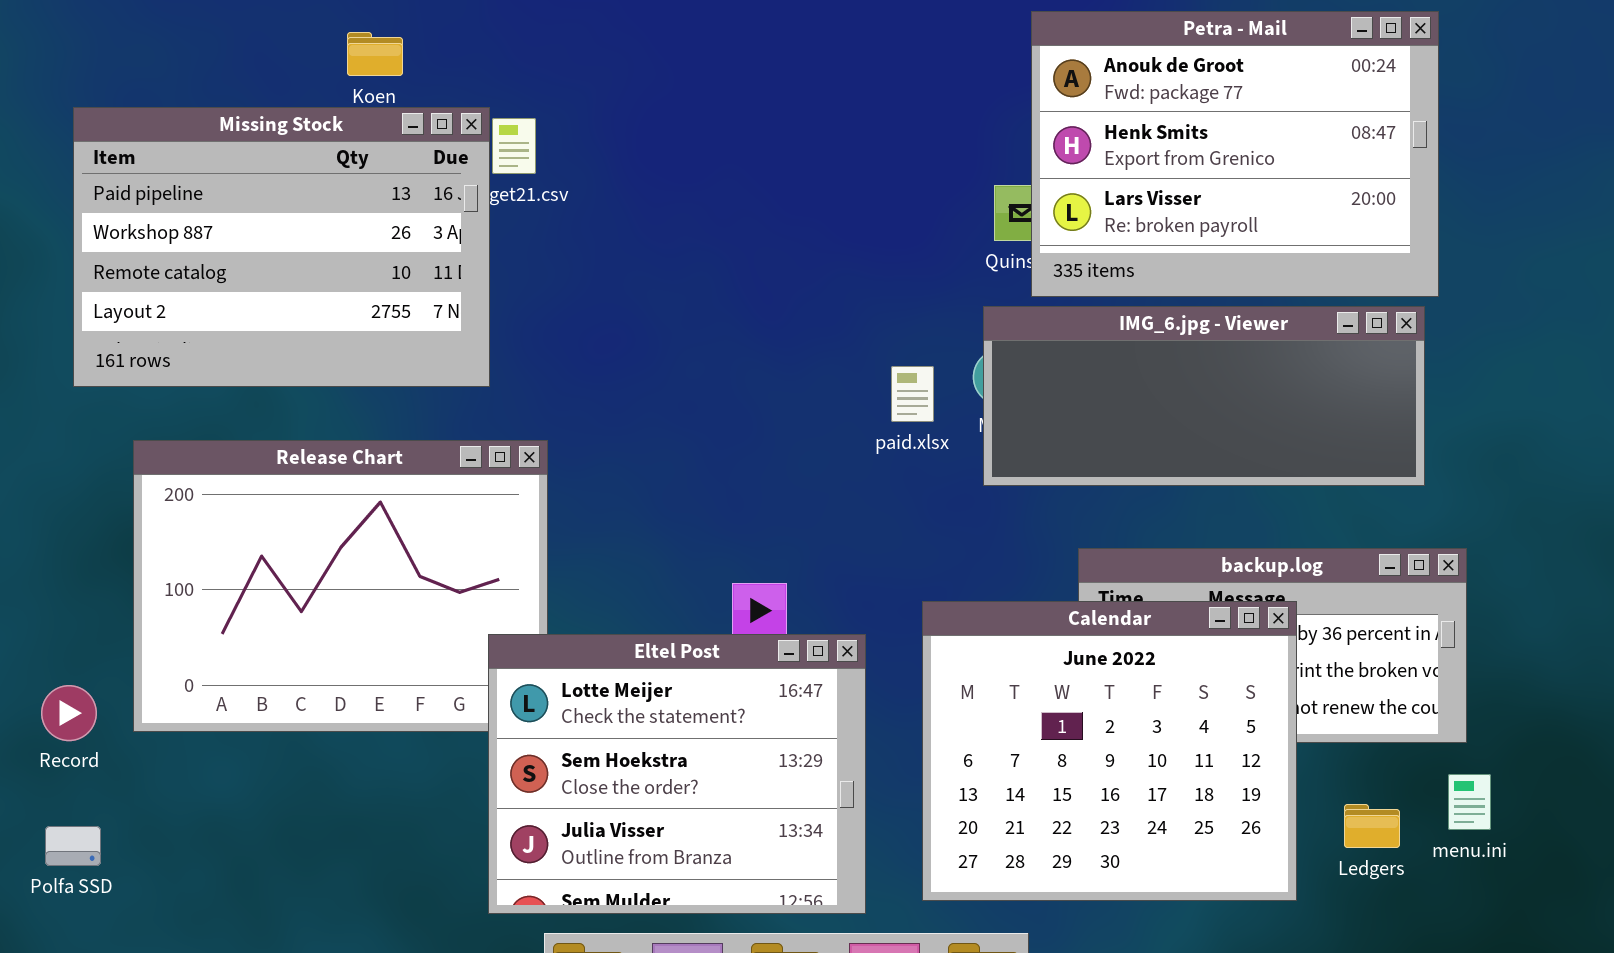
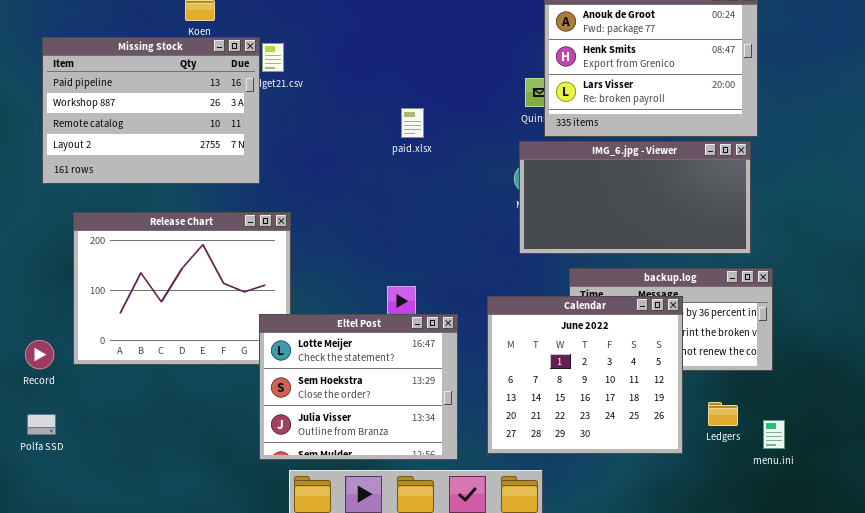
IMG_6.jpg - Viewer: [983,306,1425,486] -> [519,141,751,254], resized
paid.xlsx: [891,366,934,422] -> [401,108,424,138], moved
menu.ini: [1448,774,1491,830] -> [763,420,785,449], moved

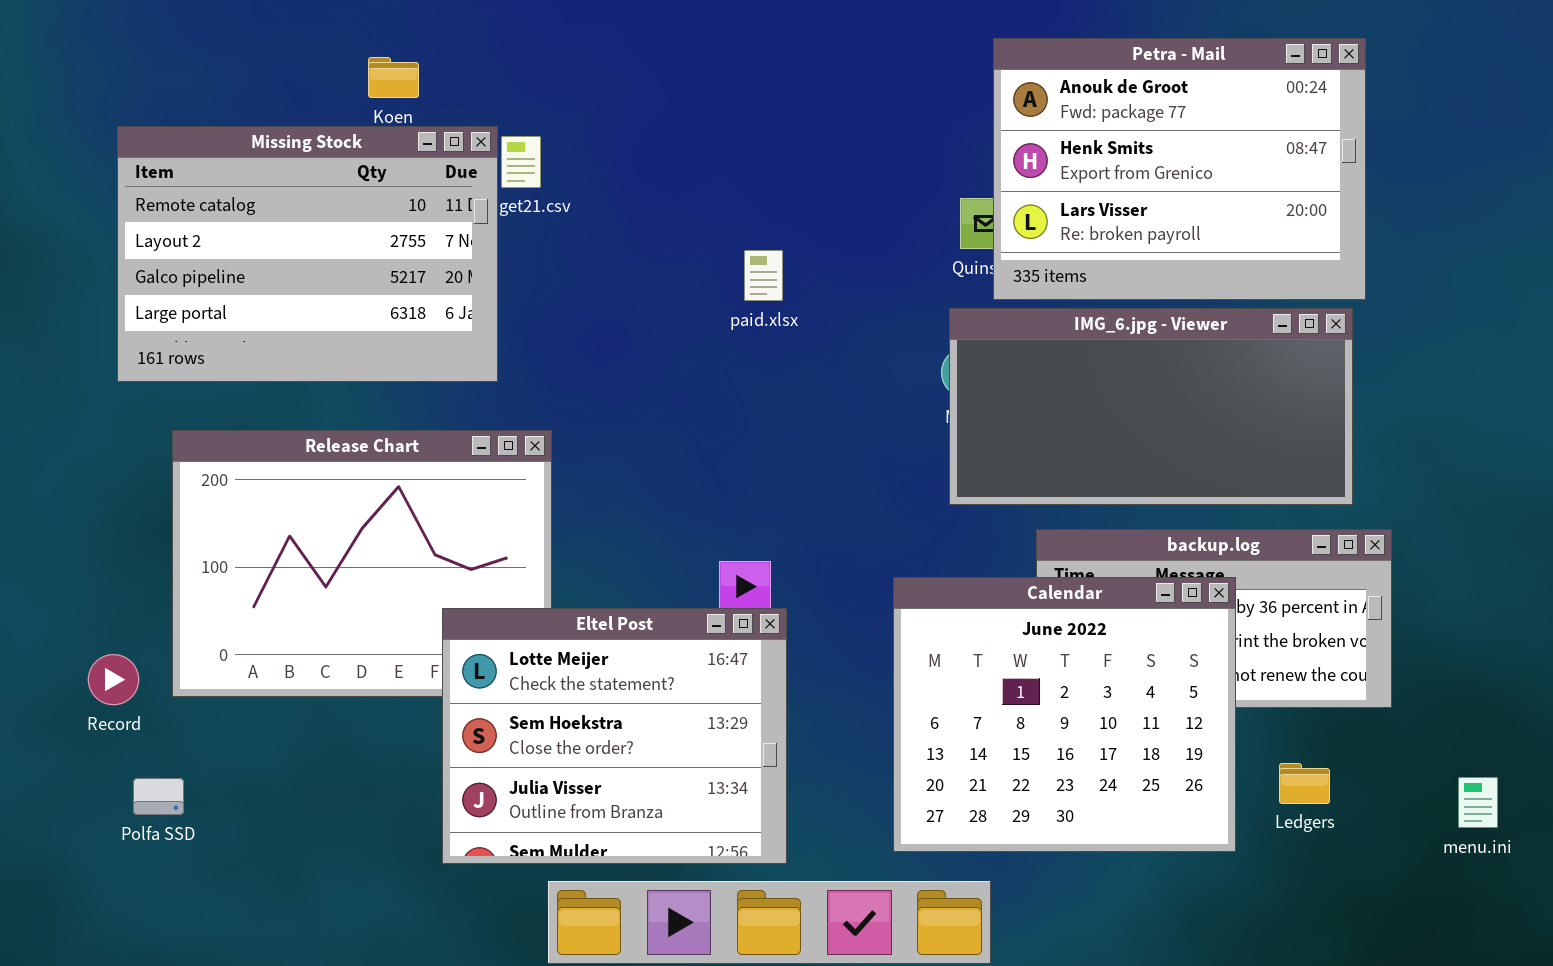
Missing Stock: [42,37,260,184] -> [117,126,498,382], scrolled down 2 rows
Eltel Post: [259,314,458,460] -> [442,608,787,864], moved
Polfa SSD: [27,414,56,435] -> [133,778,184,815], moved
menu.ini: [763,420,785,449] -> [1458,777,1498,828], moved

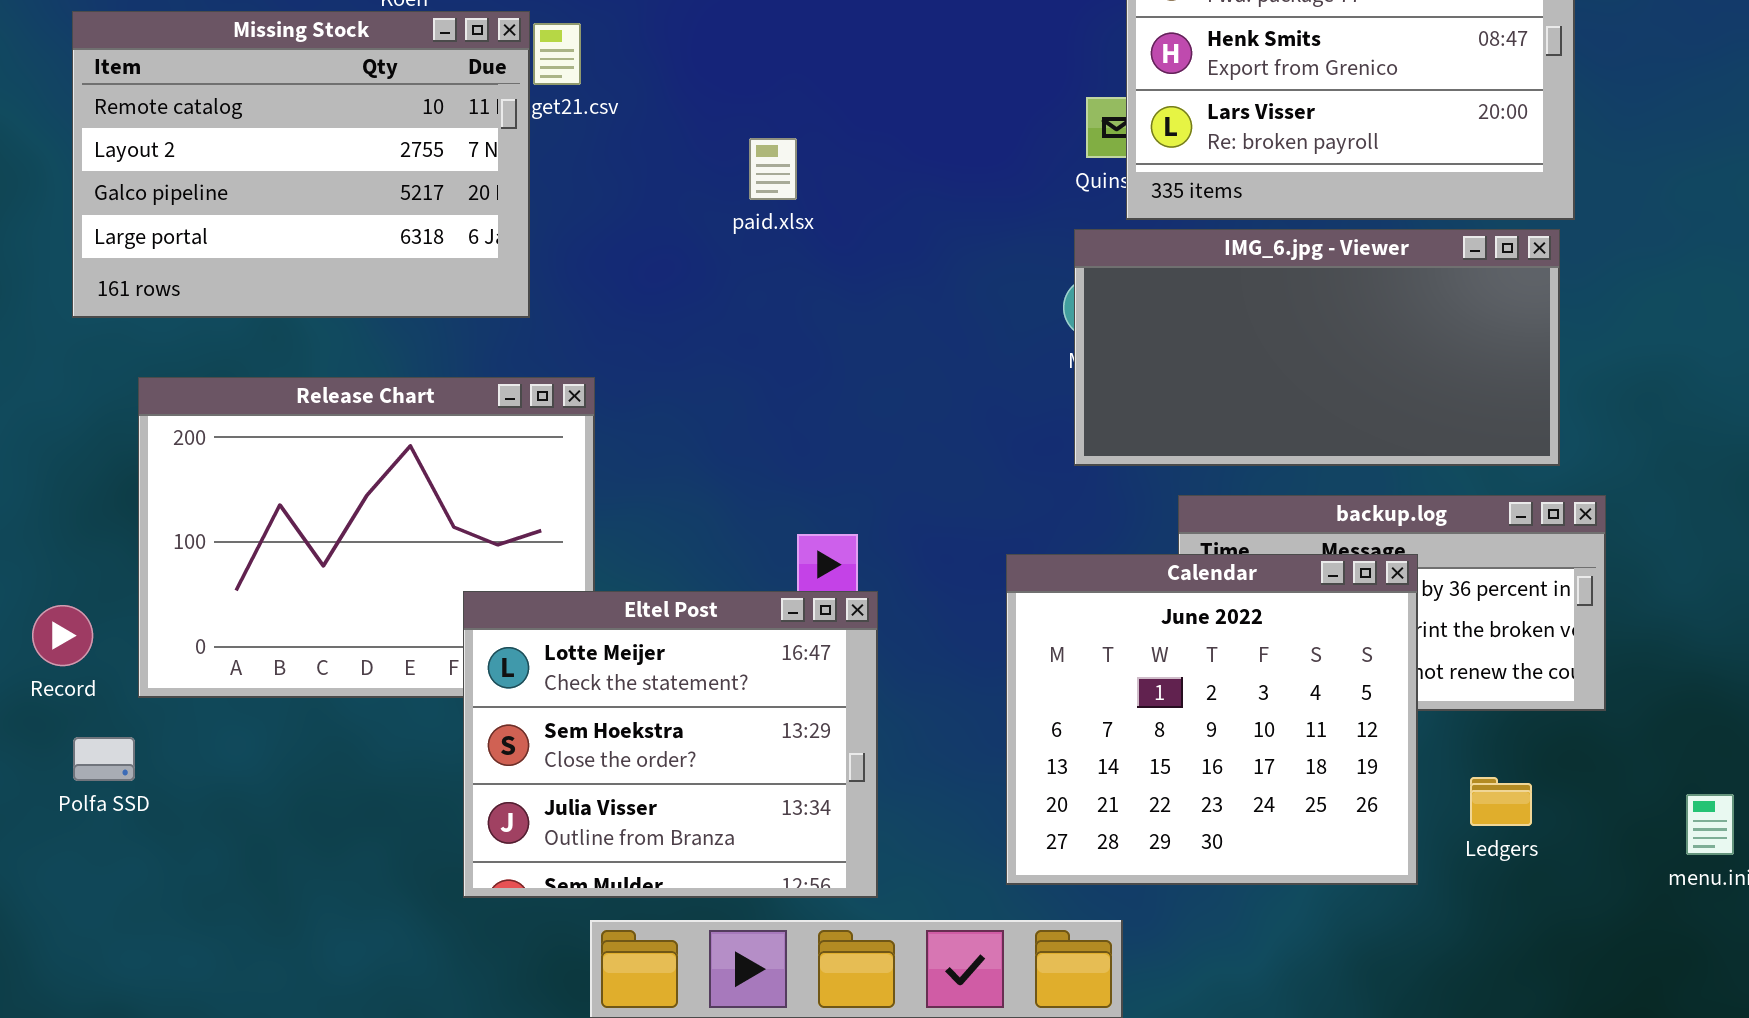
paid.xlsx: [744,250,783,301] -> [749,138,797,200], moved
Record: [88,654,139,705] -> [32,605,93,666], moved
Polfa SSD: [133,778,184,815] -> [73,737,135,781], moved

